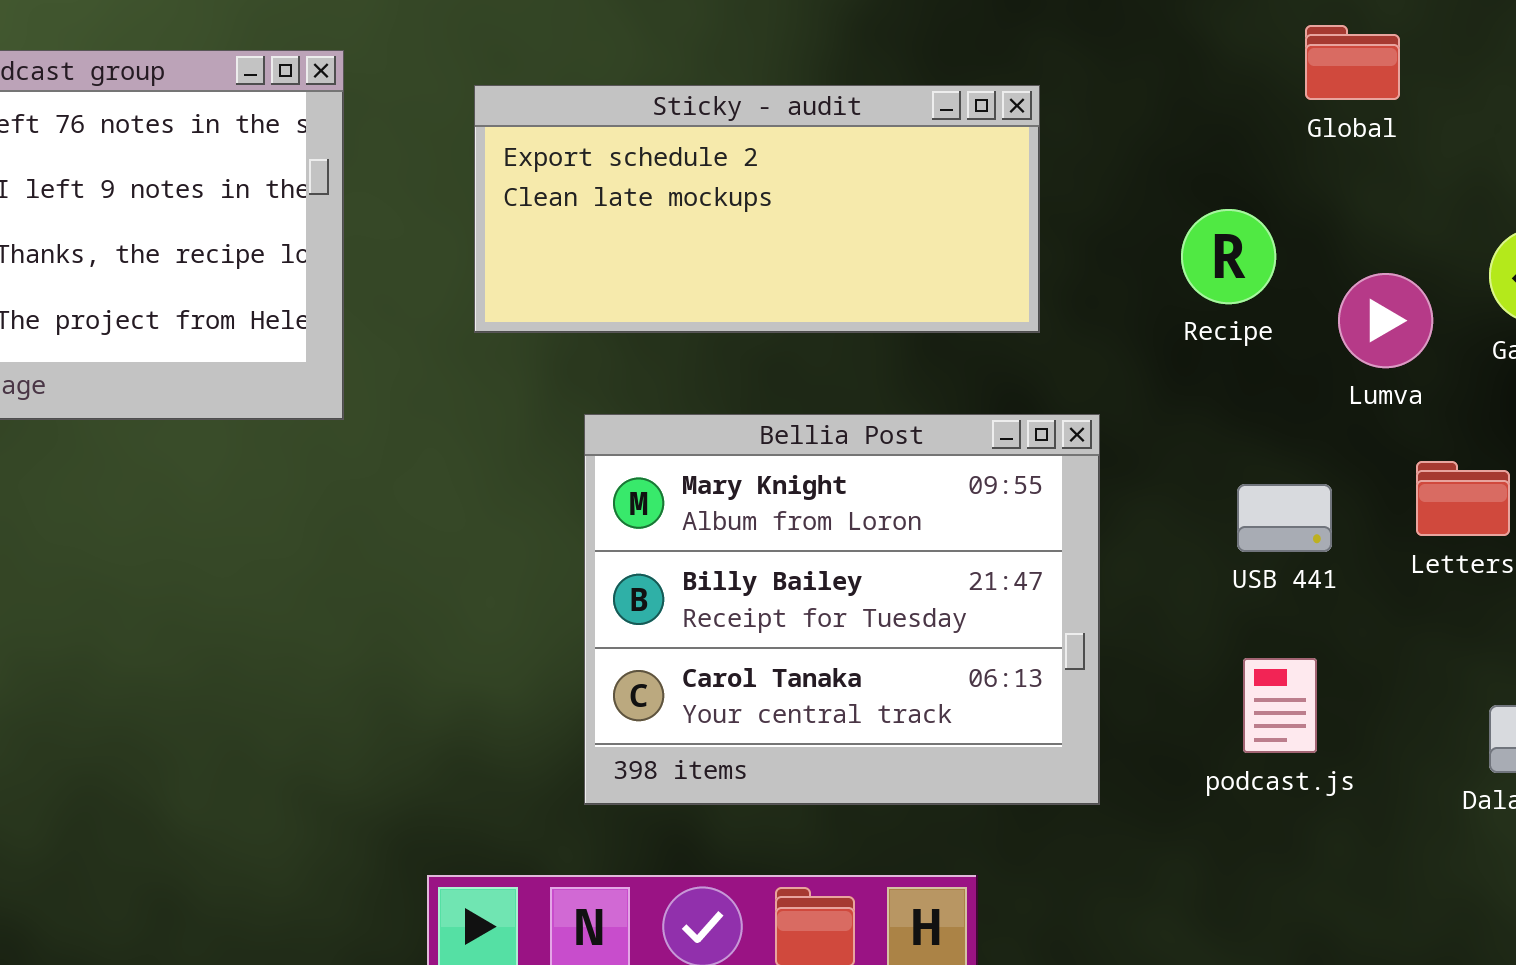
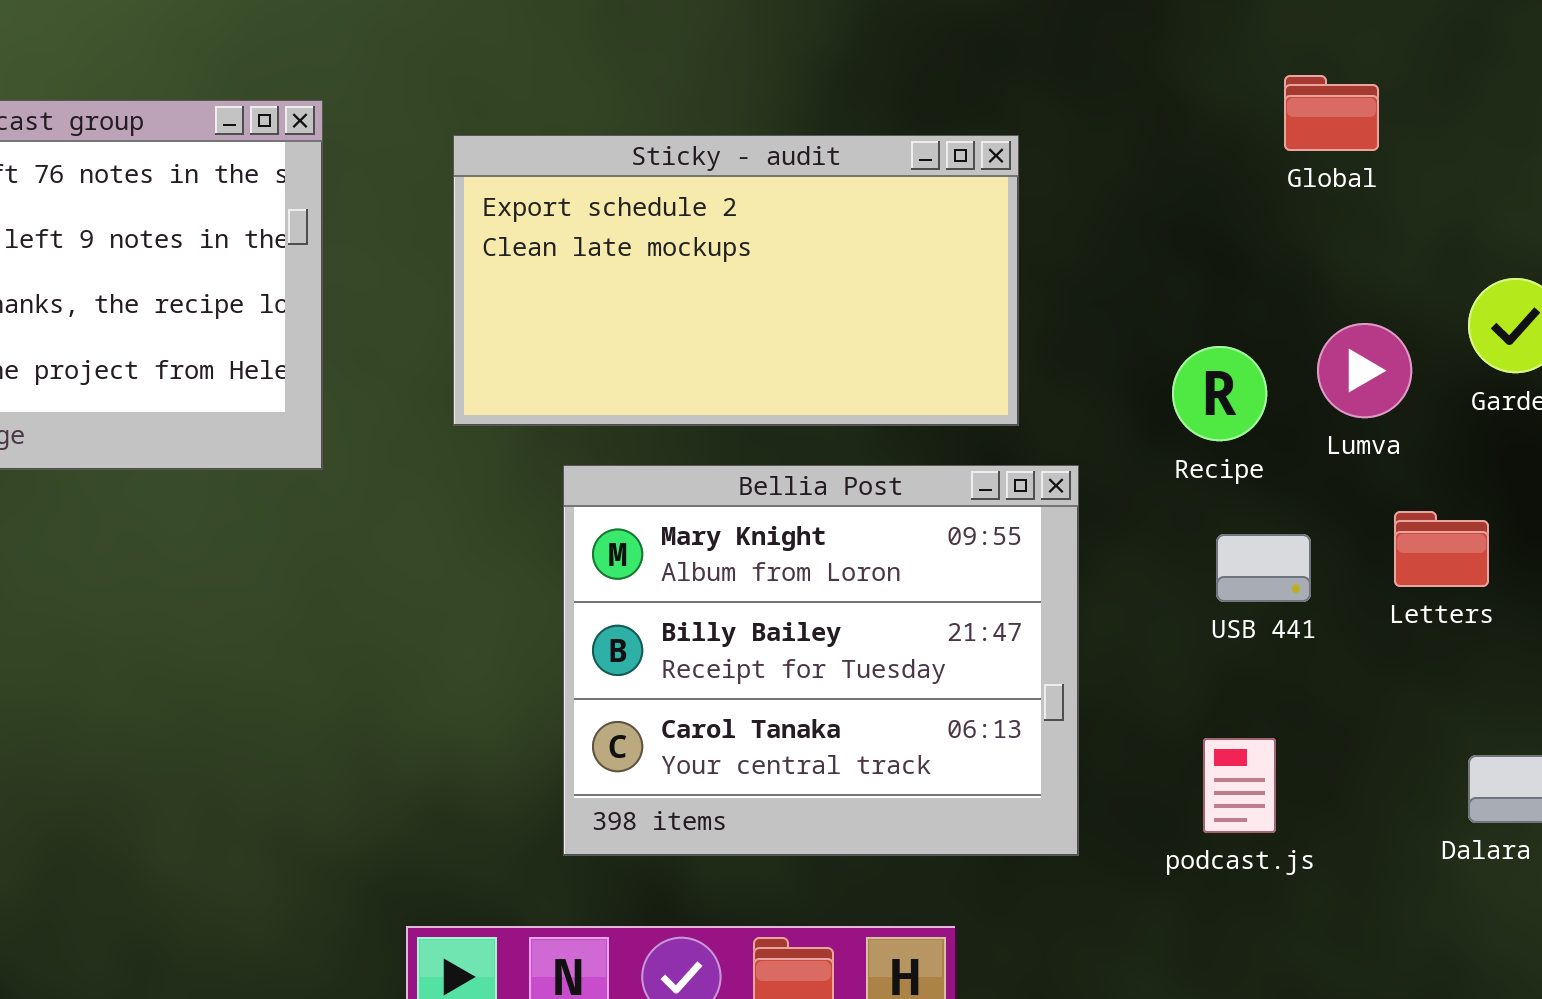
Sticky - audit: [474,85,1040,333] -> [453,135,1019,426], resized
Recipe: [1181,209,1276,304] -> [1172,346,1267,441], moved
podcast.js: [1243,658,1317,753] -> [1203,738,1276,833], moved

